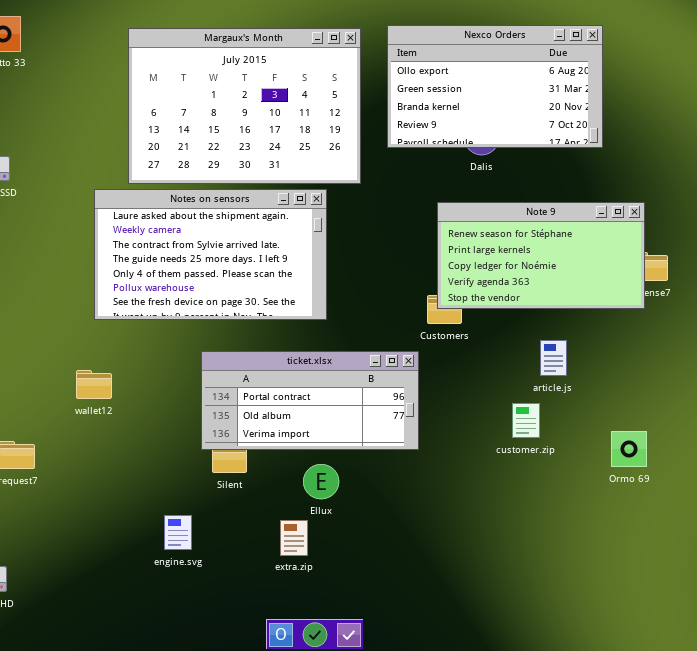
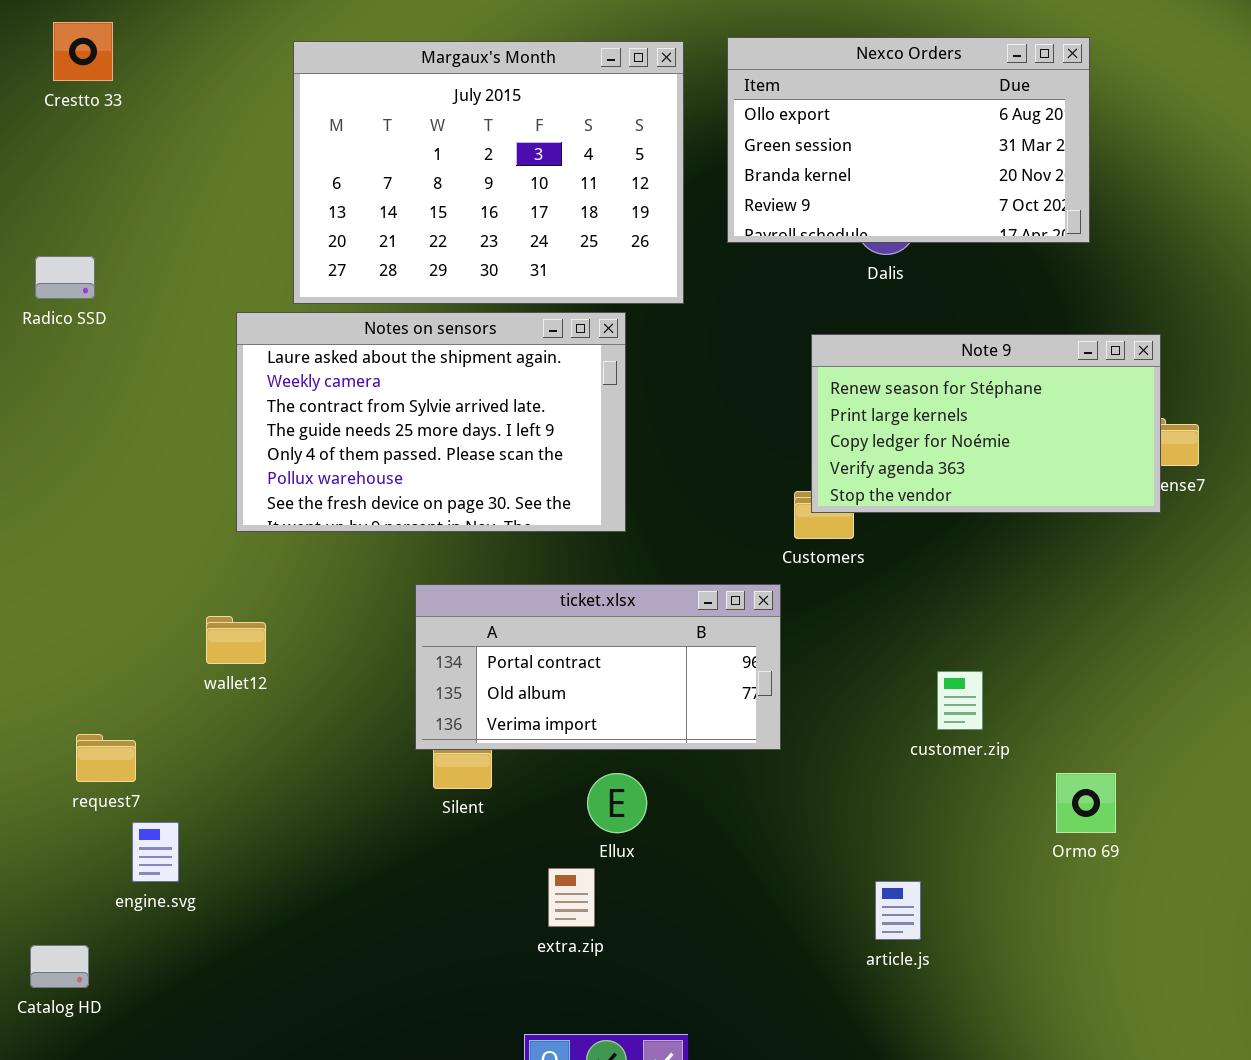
article.js: [540,340,567,376] -> [875,881,921,940], moved
Ormo 69: [611,431,647,467] -> [1056,773,1116,833], moved
engine.svg: [164,515,192,550] -> [132,822,179,882], moved

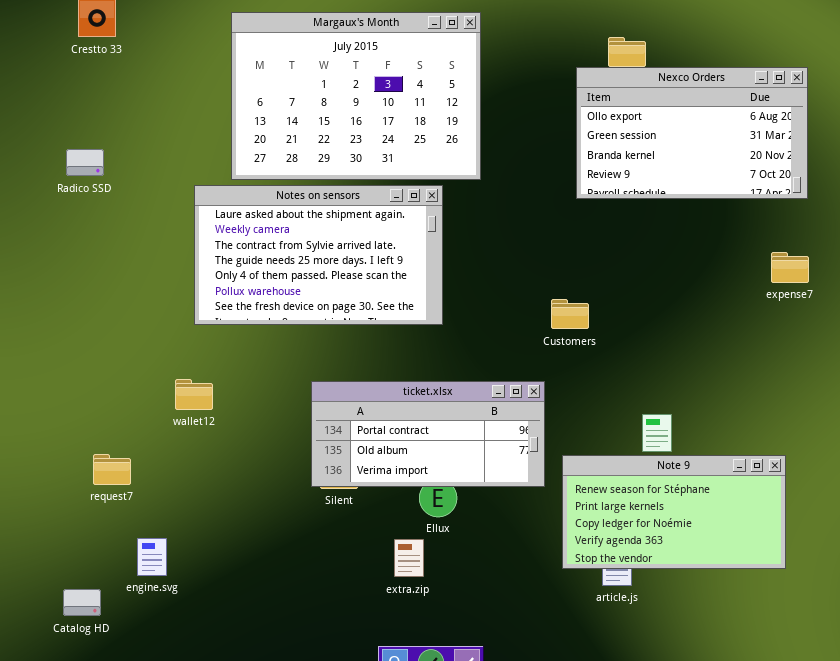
Nexco Orders: [727,37,1090,243] -> [576,67,808,199], moved
Note 9: [811,334,1161,513] -> [562,455,786,569], moved
ticket.xlsx: [415,584,781,750] -> [311,381,545,487], moved
engine.svg: [132,822,179,882] -> [137,538,167,576], moved

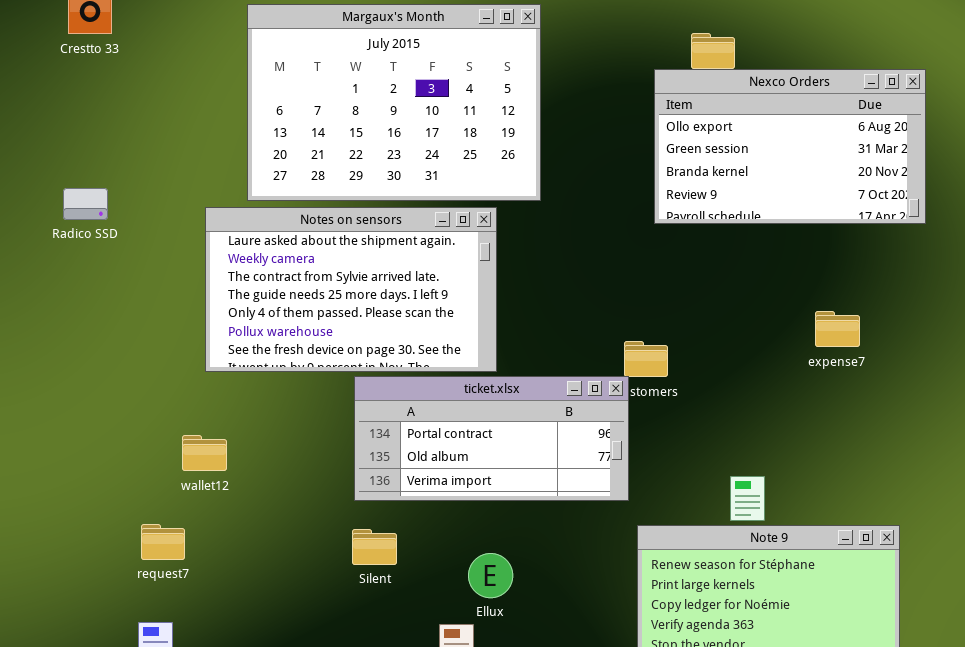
Radico SSD: [66,149,104,176] -> [63,188,108,220], moved
expense7: [771,252,809,283] -> [815,311,860,347], moved
ticket.xlsx: [311,381,545,487] -> [354,376,629,501], moved
request7: [93,454,131,485] -> [141,524,185,560], moved

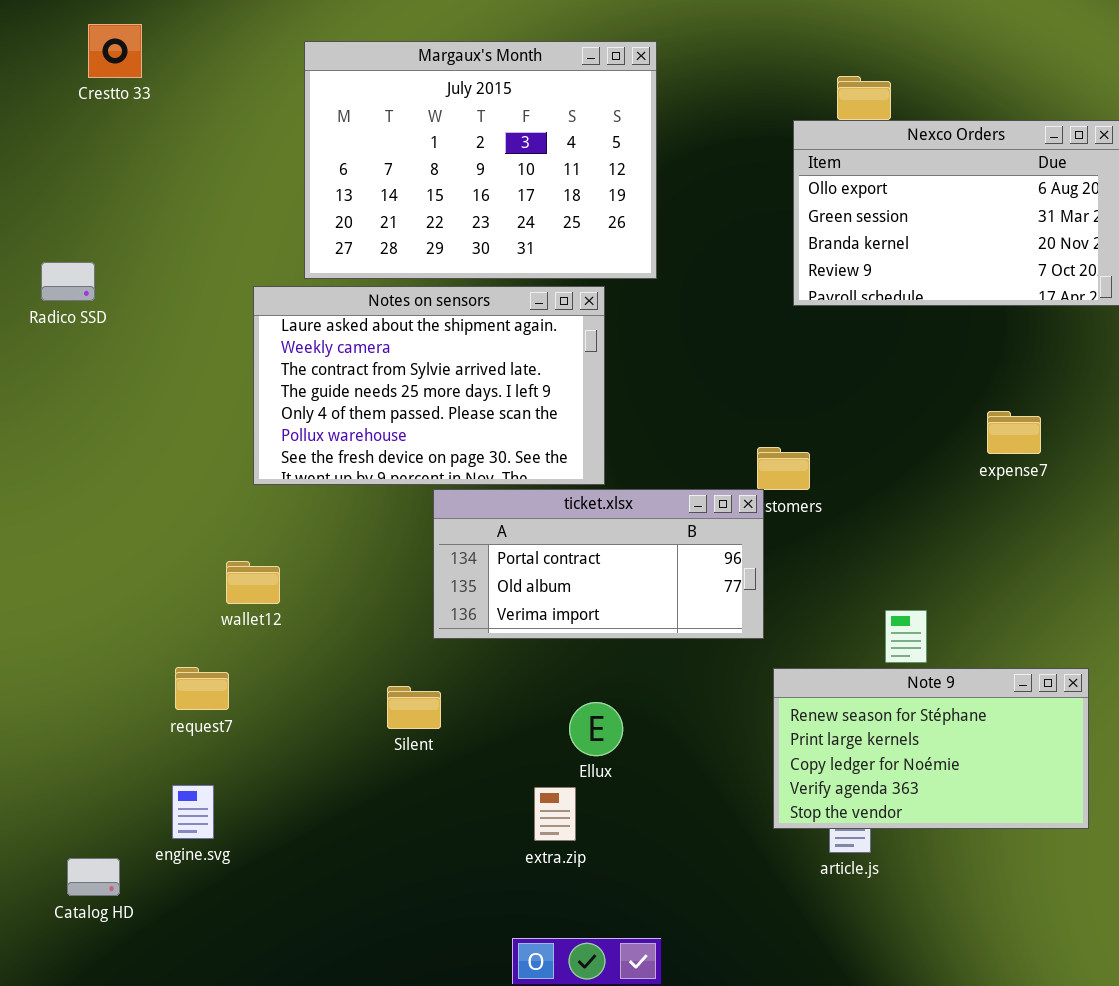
Radico SSD: [63,188,108,220] -> [41,262,95,301], moved
Silent: [352,529,397,565] -> [387,686,441,729], moved

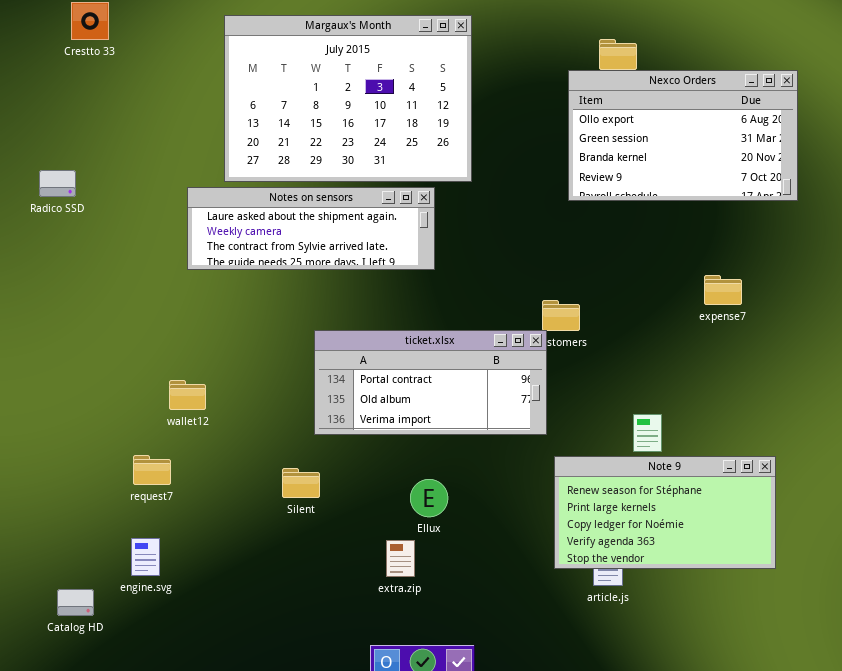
Notes on sensors: [253,286,605,485] -> [187,187,435,270], resized

